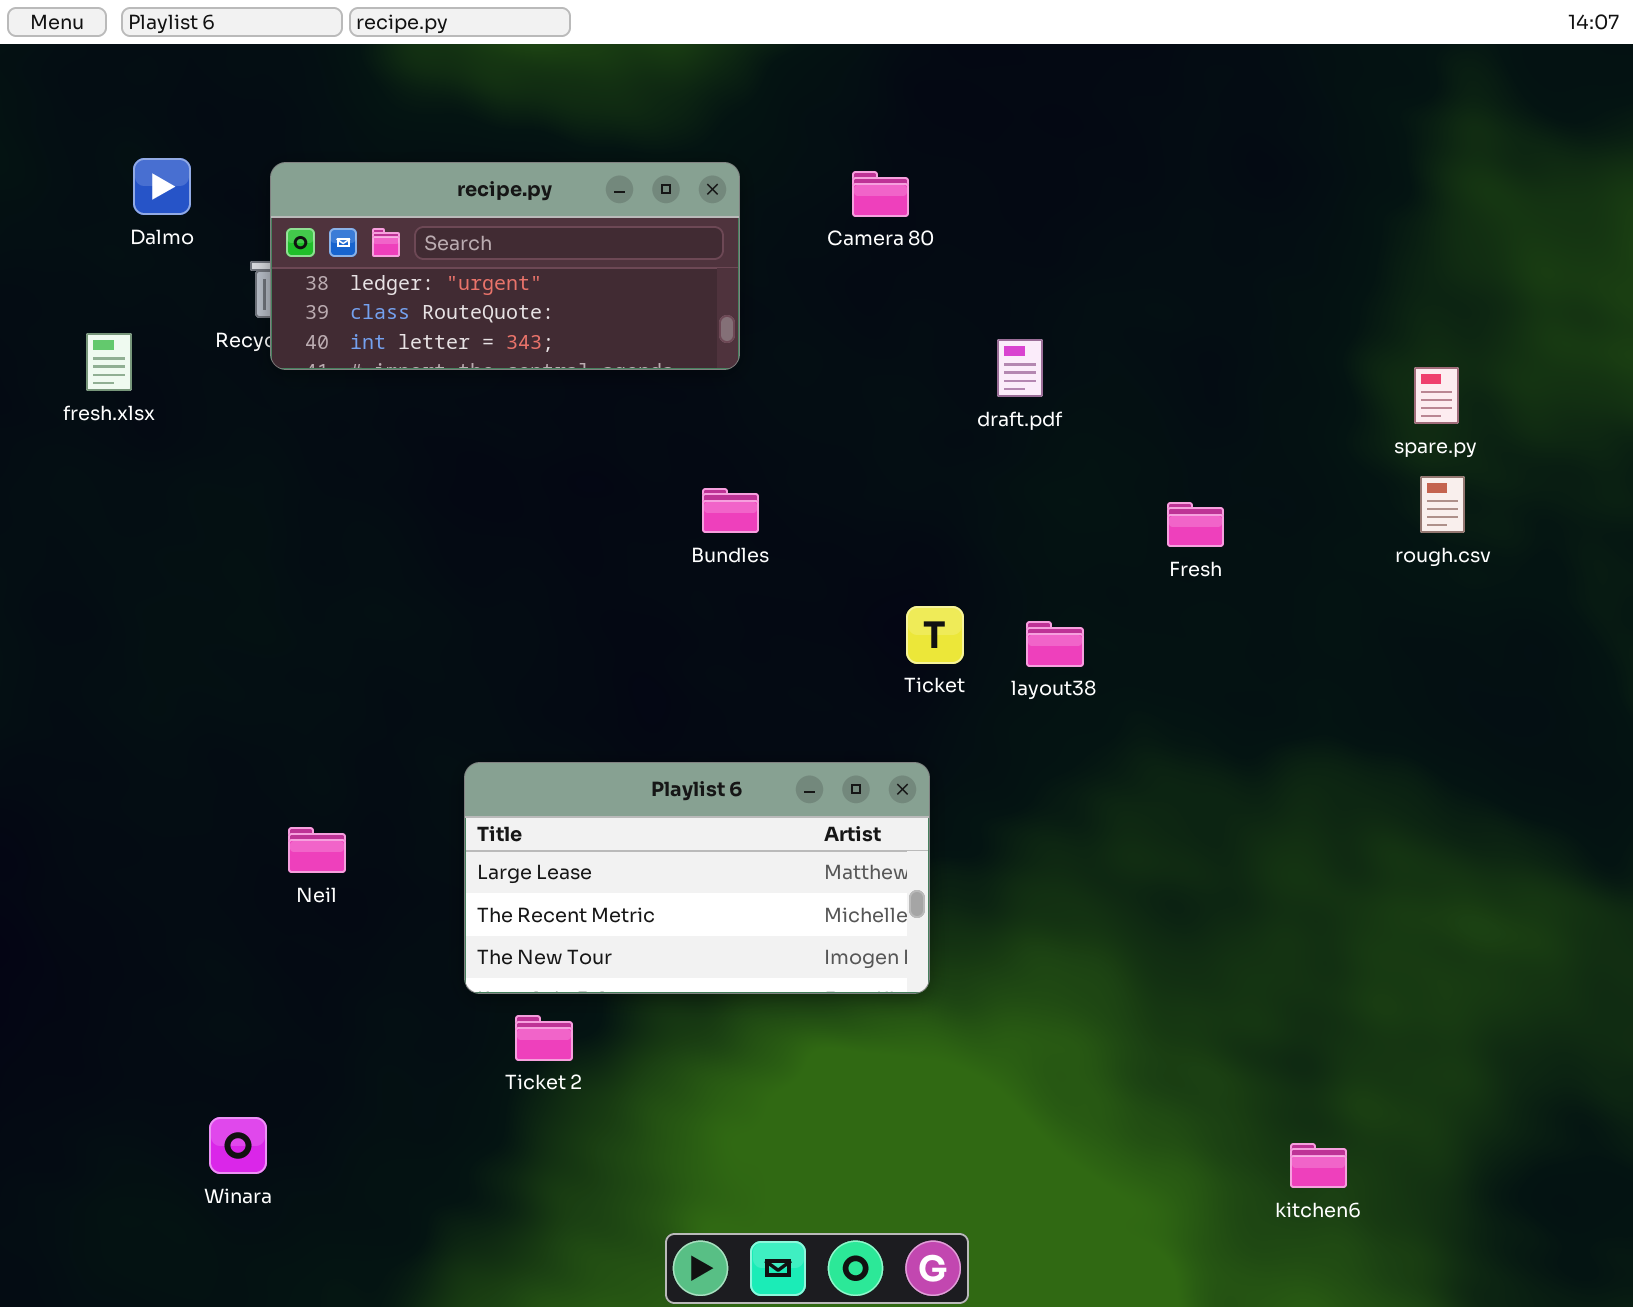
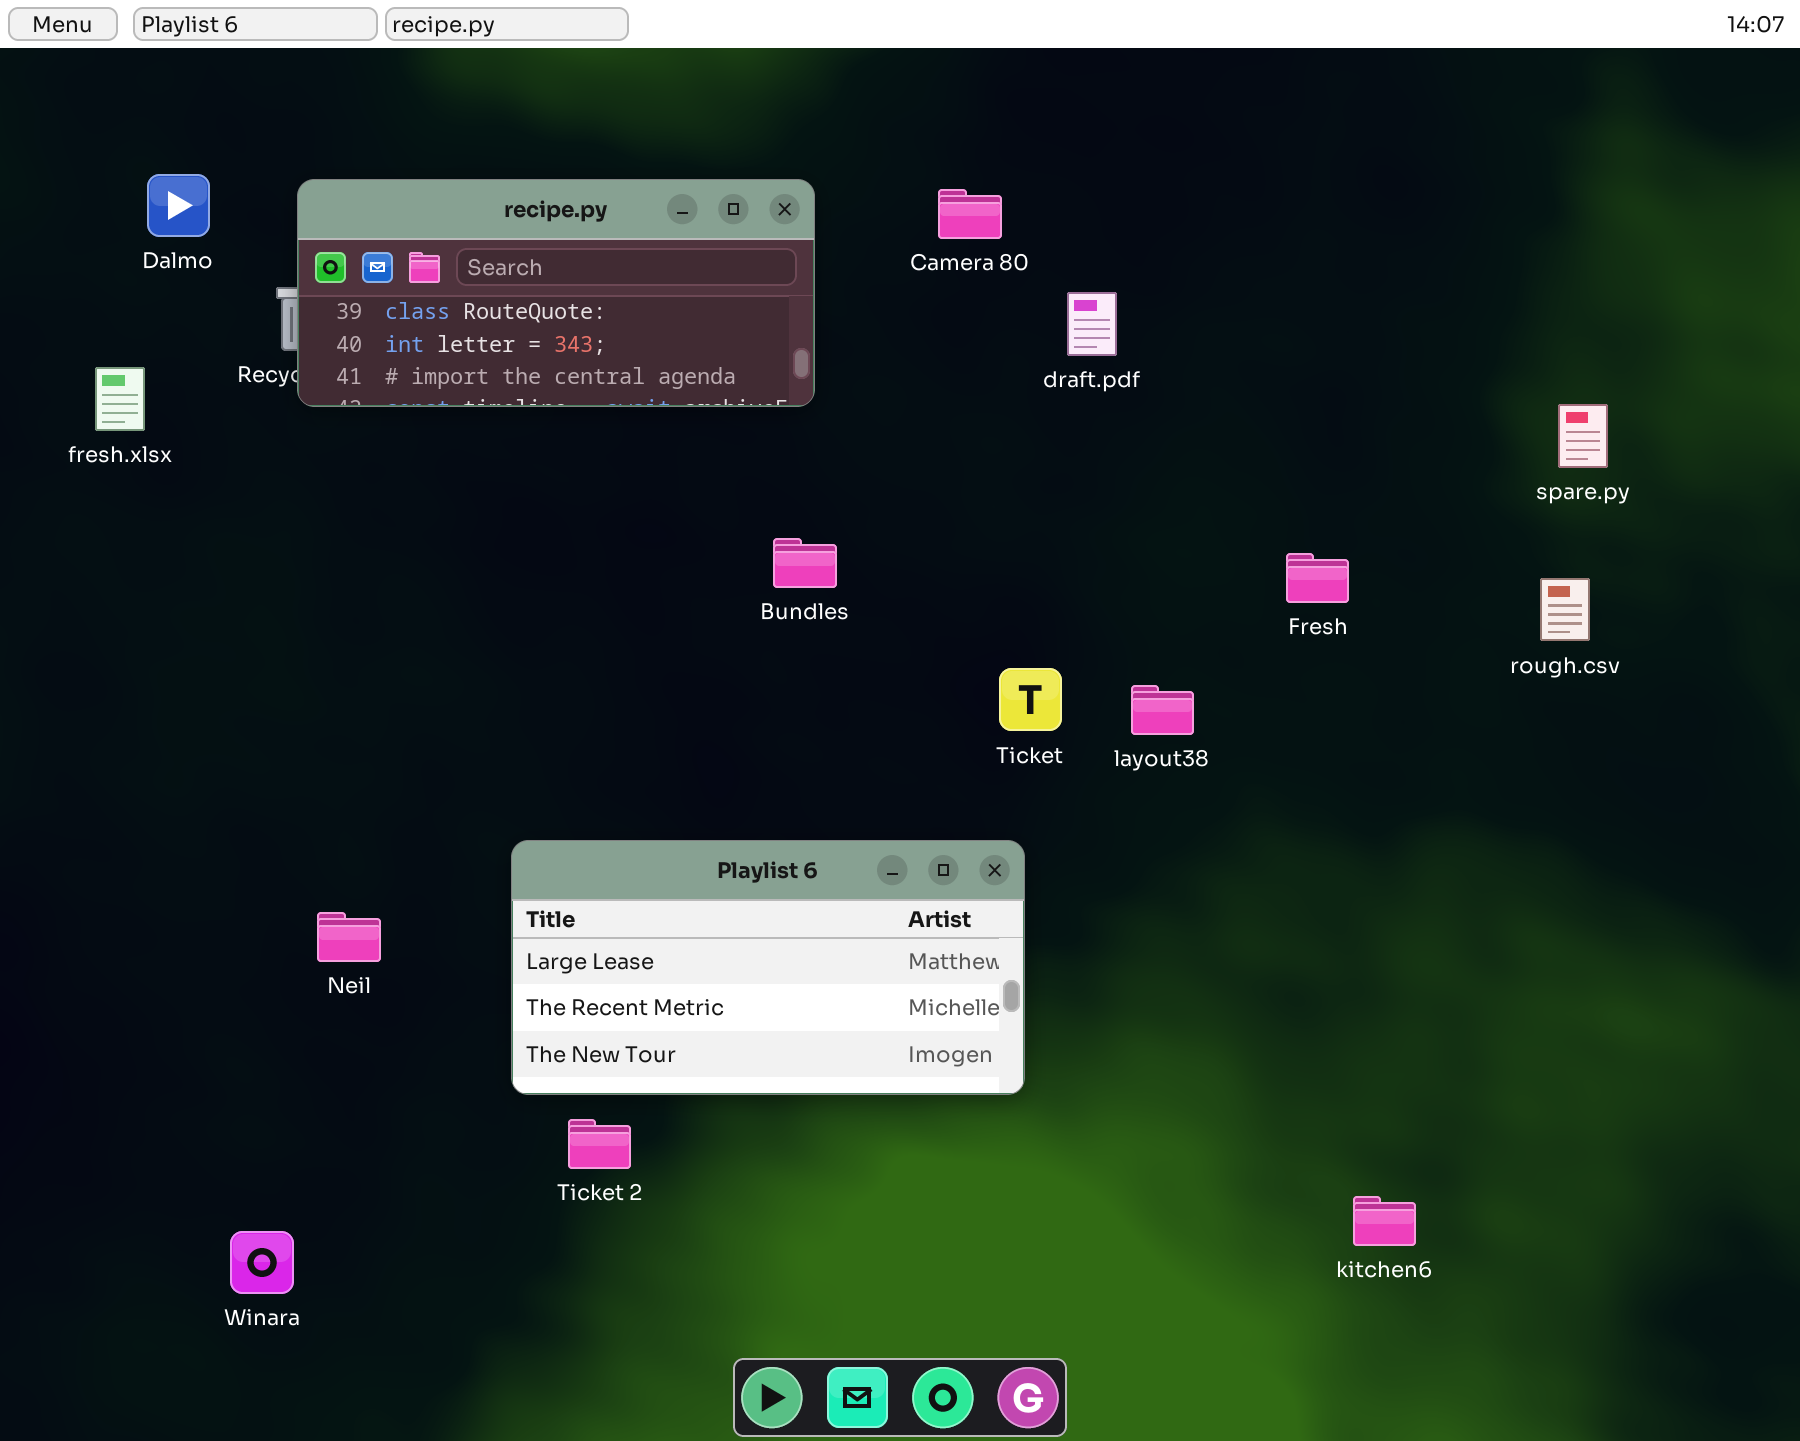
recipe.py: [270,162,740,370] -> [297,179,815,407], scrolled down 1 row
draft.pdf: [997,339,1043,397] -> [1067,292,1117,356], moved
rough.csv: [1420,476,1465,533] -> [1540,578,1590,641], moved
kitchen6: [1290,1143,1347,1188] -> [1353,1196,1416,1246], moved

